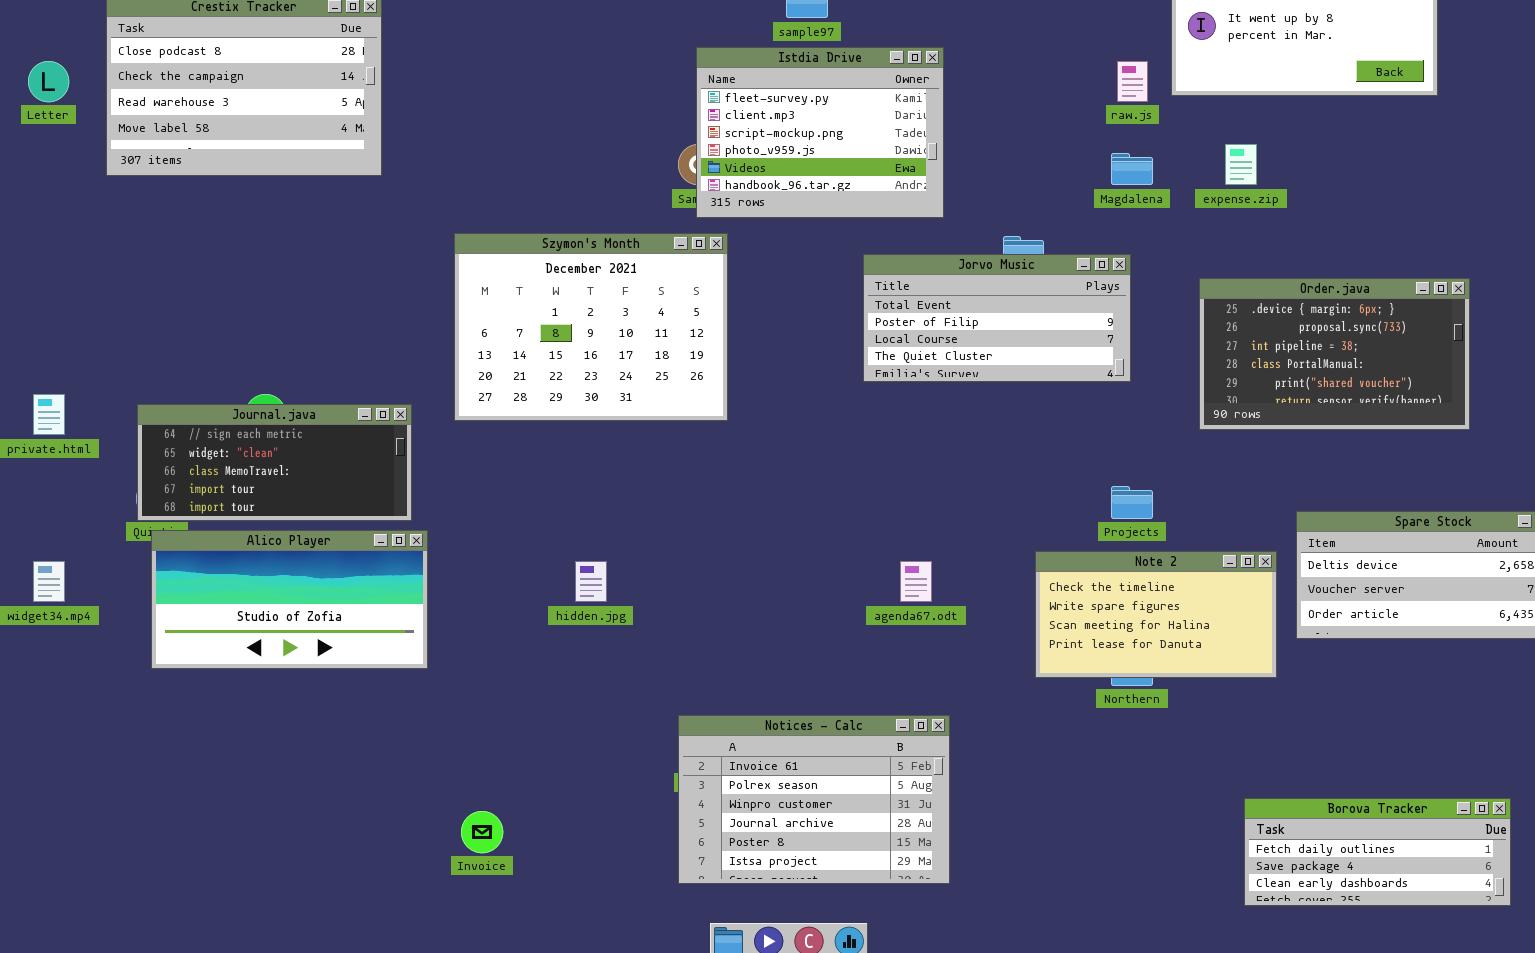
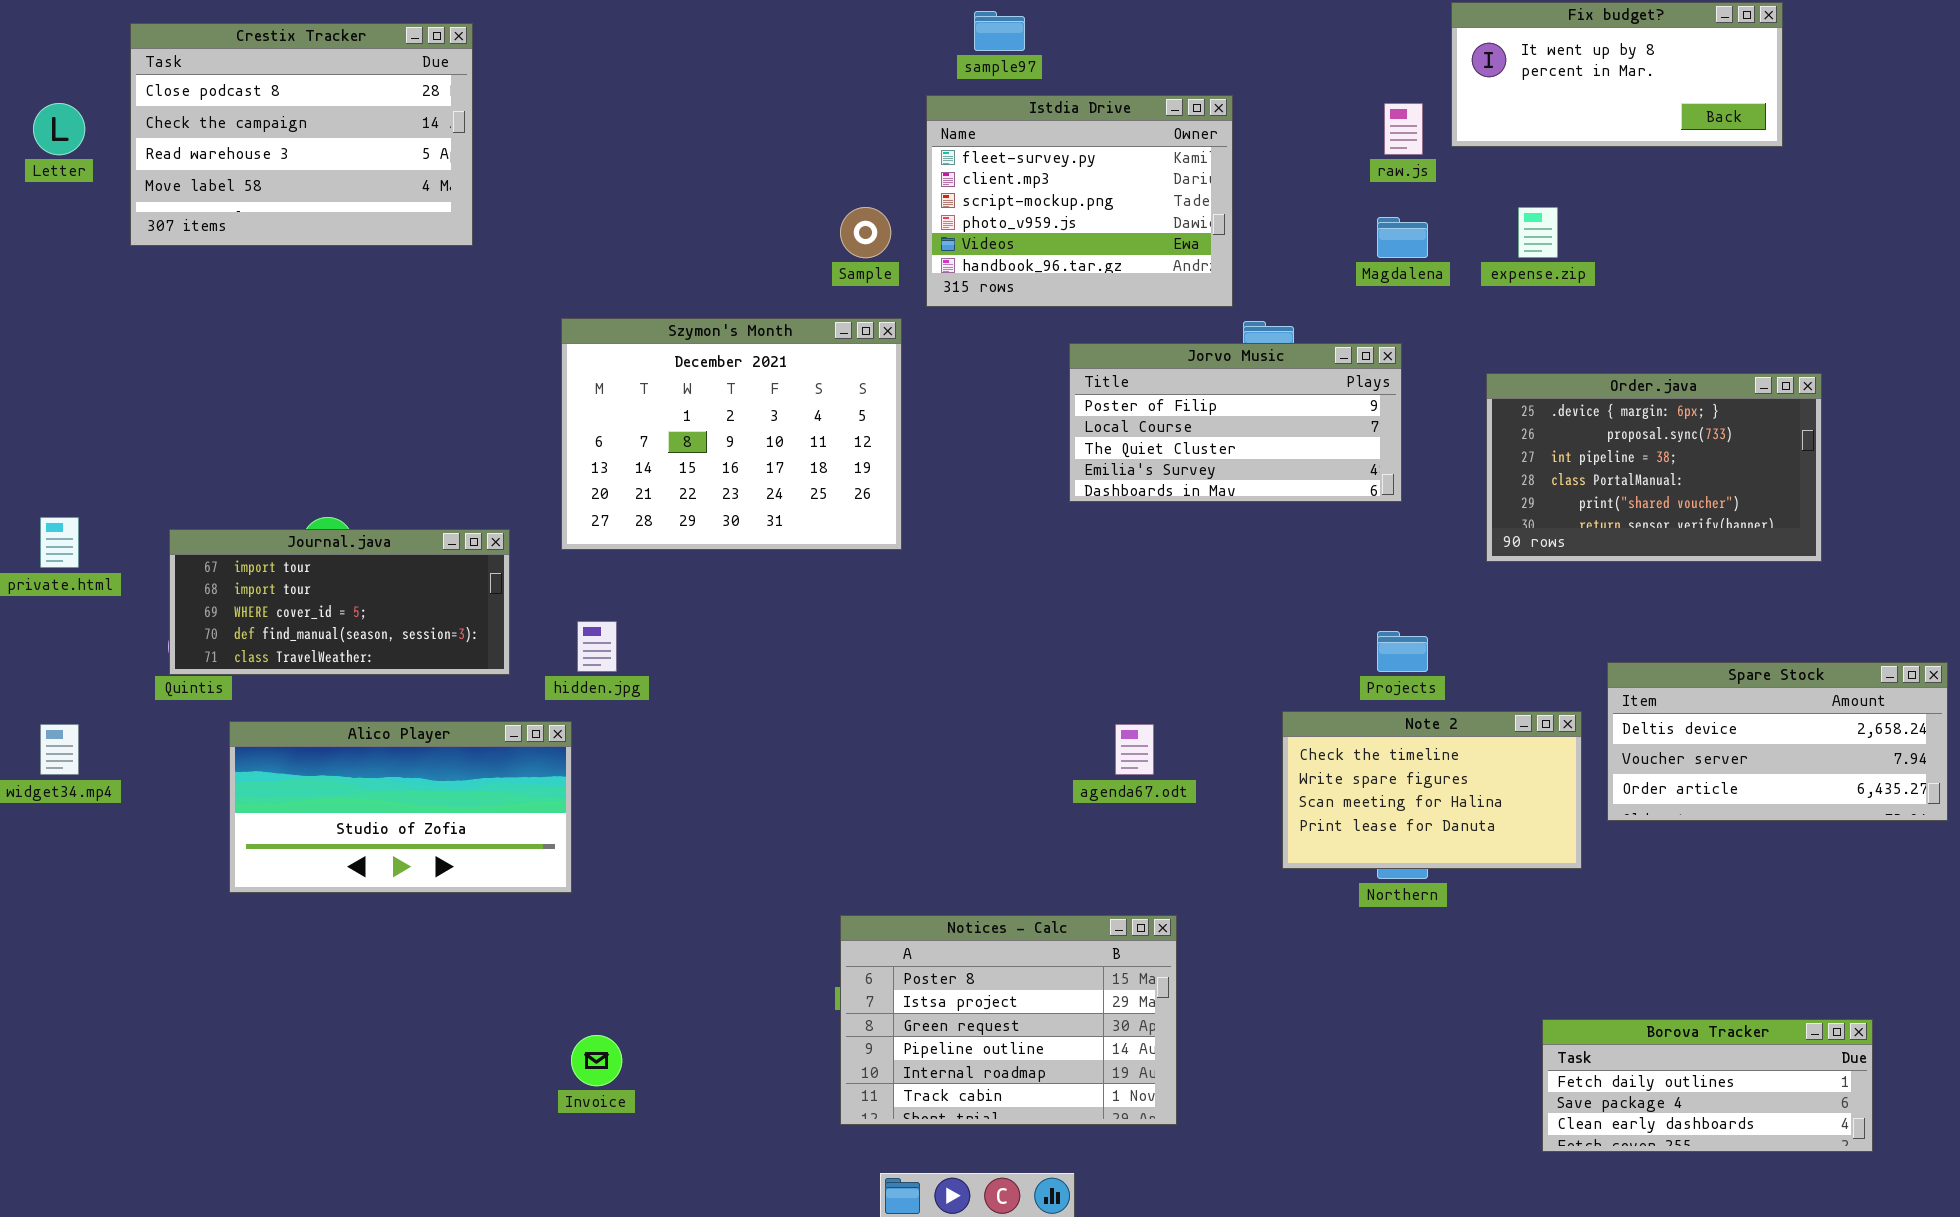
Istdia Drive: [696,47,944,218] -> [926,95,1233,307], moved
Jorvo Music: [863,254,1131,382] -> [1069,343,1402,502], scrolled down 1 row
Journal.java: [137,404,412,521] -> [169,529,510,675], scrolled down 3 rows
Alico Player: [151,530,428,669] -> [229,721,572,893], moved
hidden.jpg: [575,561,607,602] -> [577,621,617,672], moved
Notices - Calc: [678,715,950,884] -> [840,915,1177,1125], scrolled down 4 rows

